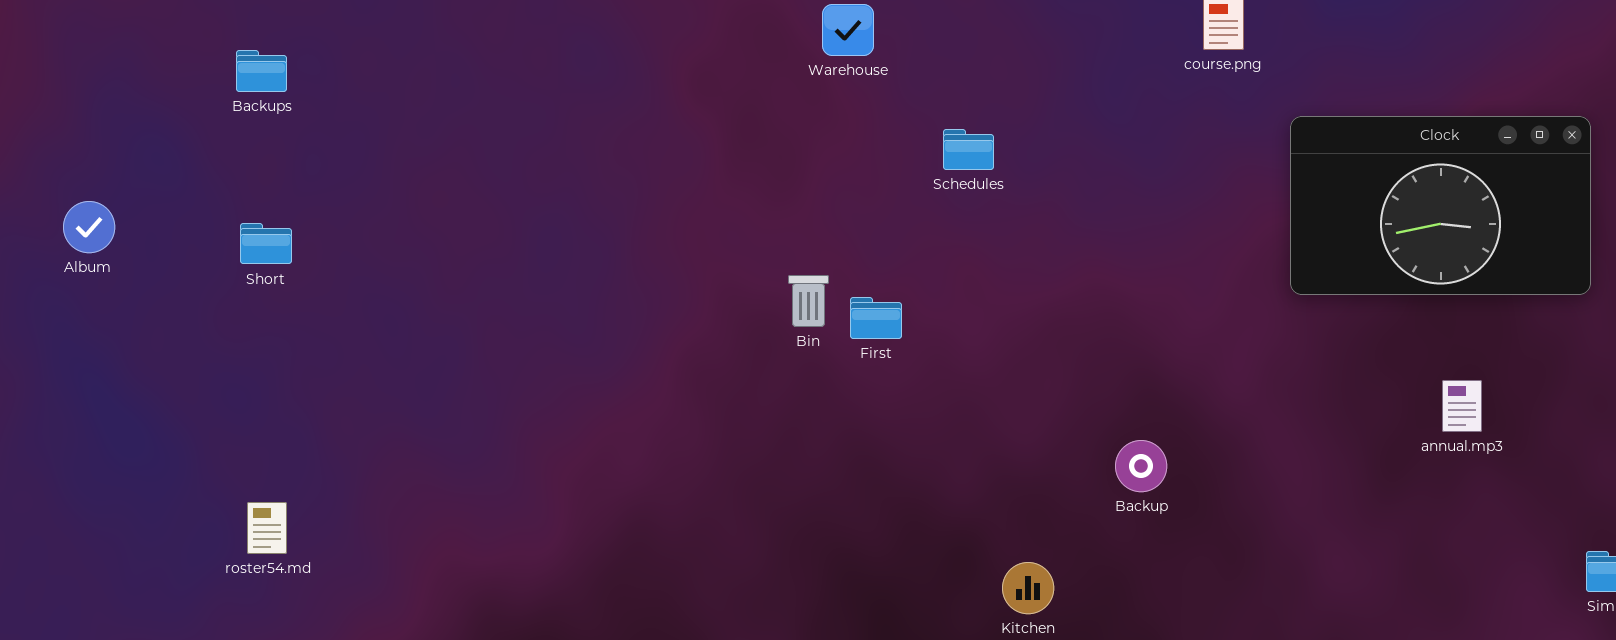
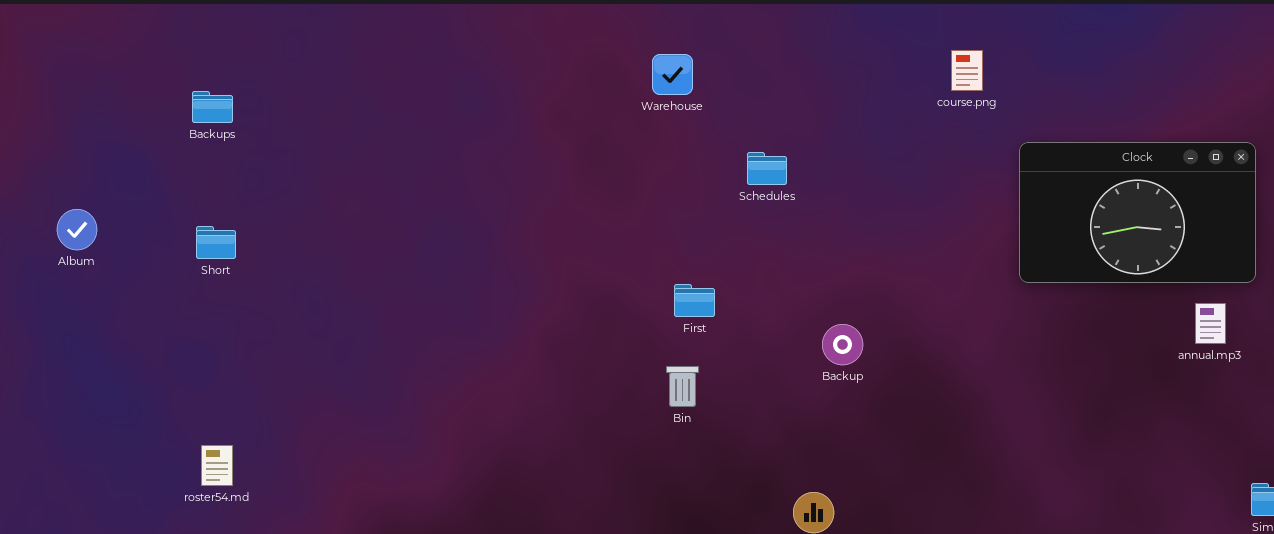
Bin: [788,275,829,327] -> [666,366,699,407], moved
annual.mp3: [1442,380,1482,432] -> [1195,303,1226,344], moved
Backup: [1115,440,1167,492] -> [822,324,863,365], moved

